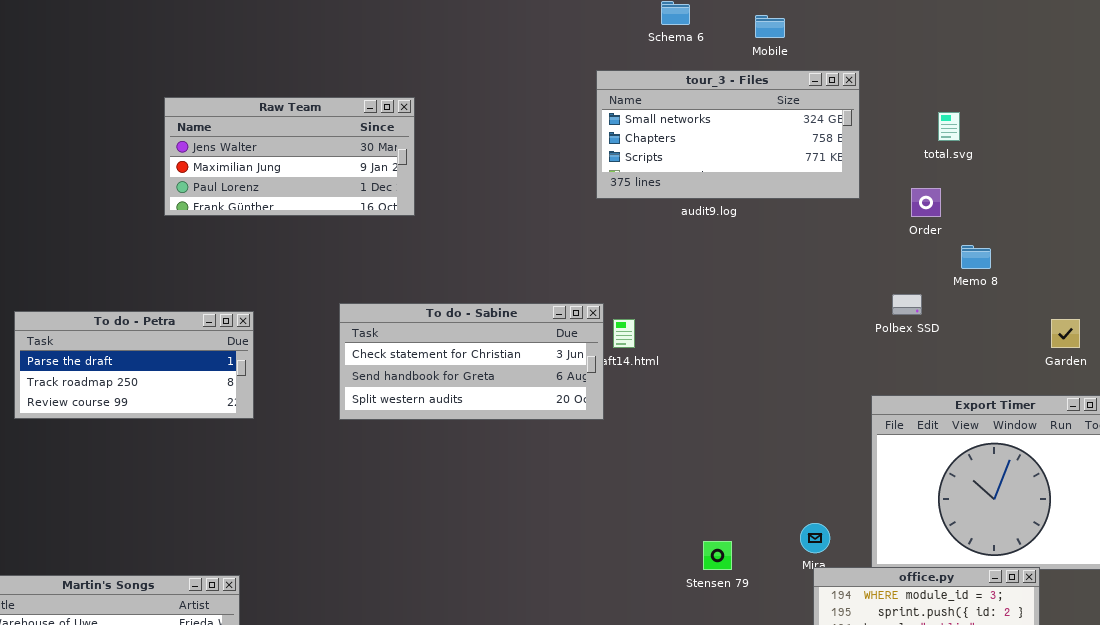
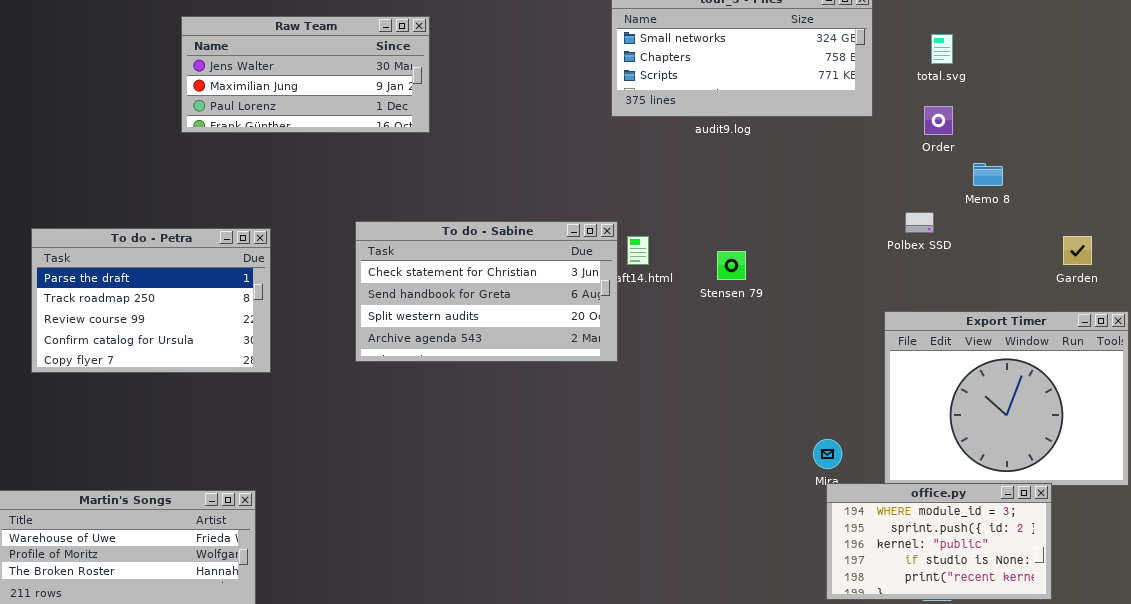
total.svg: [938,112,960,141] -> [931,34,953,64], moved
To do - Sabine: [339,303,604,420] -> [355,221,618,362], resized
To do - Petra: [14,311,254,419] -> [31,228,271,373], resized
Stensen 79: [703,541,732,570] -> [717,251,746,280], moved

